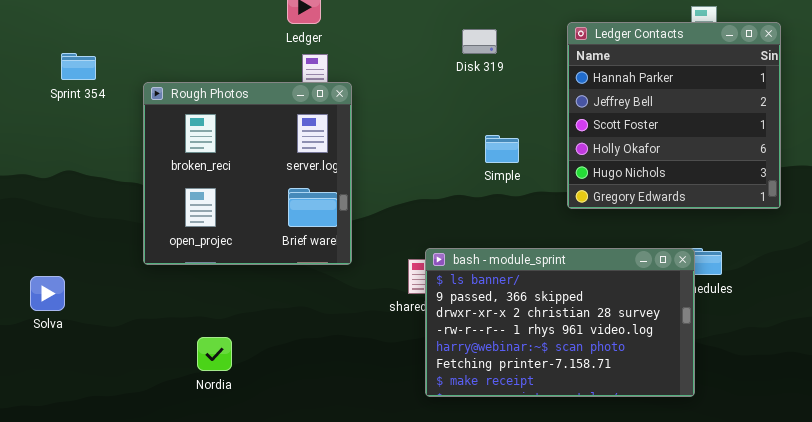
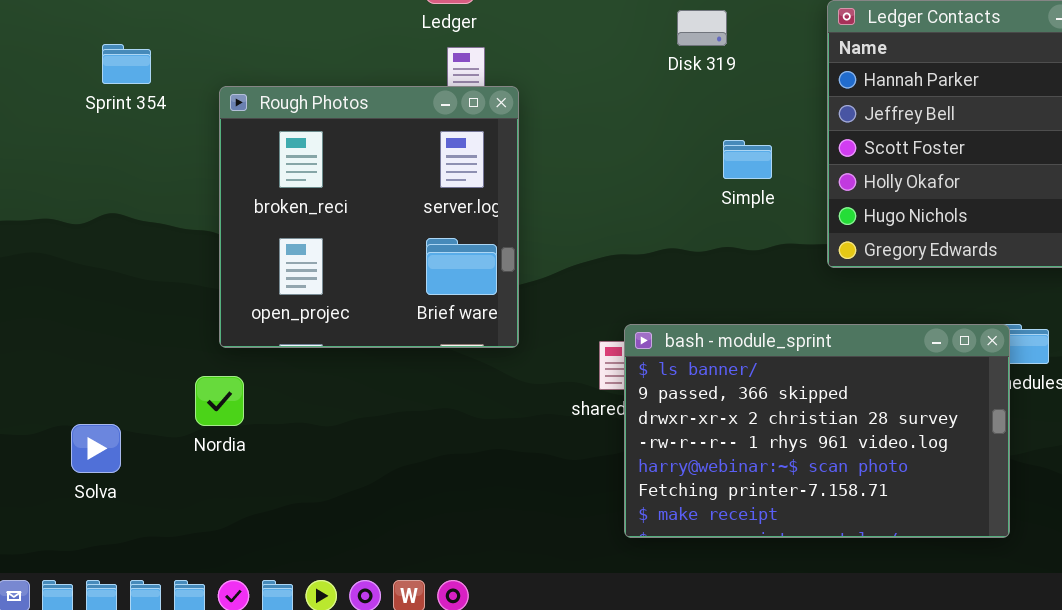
Simple: [485,135,519,163] -> [723,140,772,179], moved
Solva: [30,276,65,311] -> [71,424,121,473], moved
Nordia: [197,337,232,371] -> [195,376,244,426], moved

